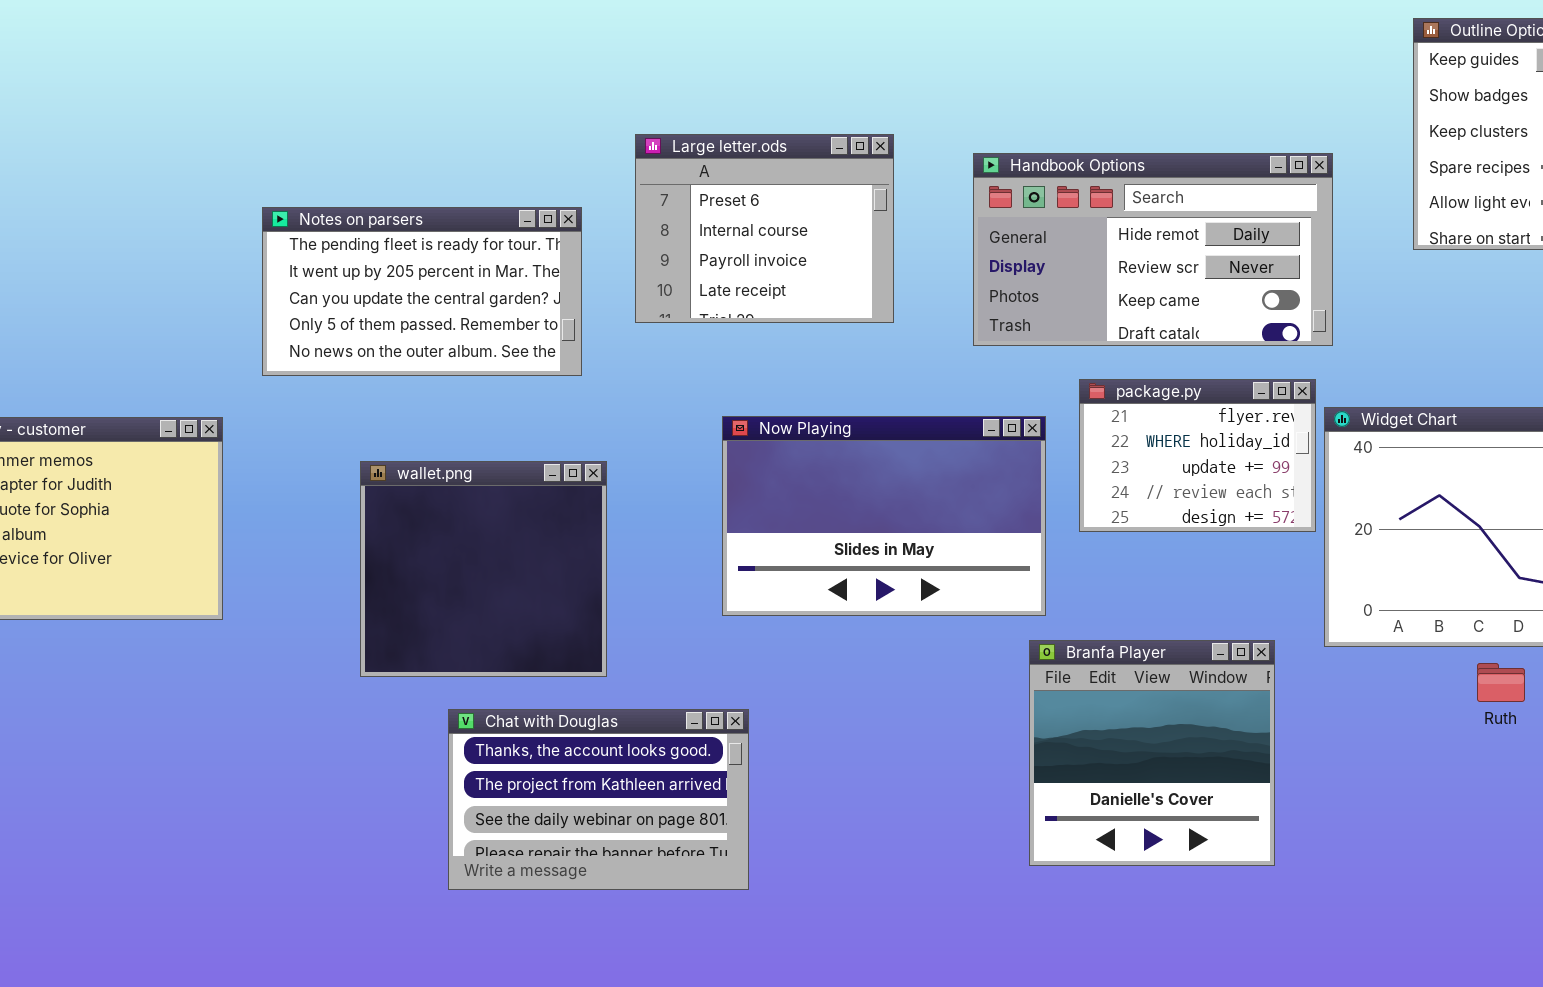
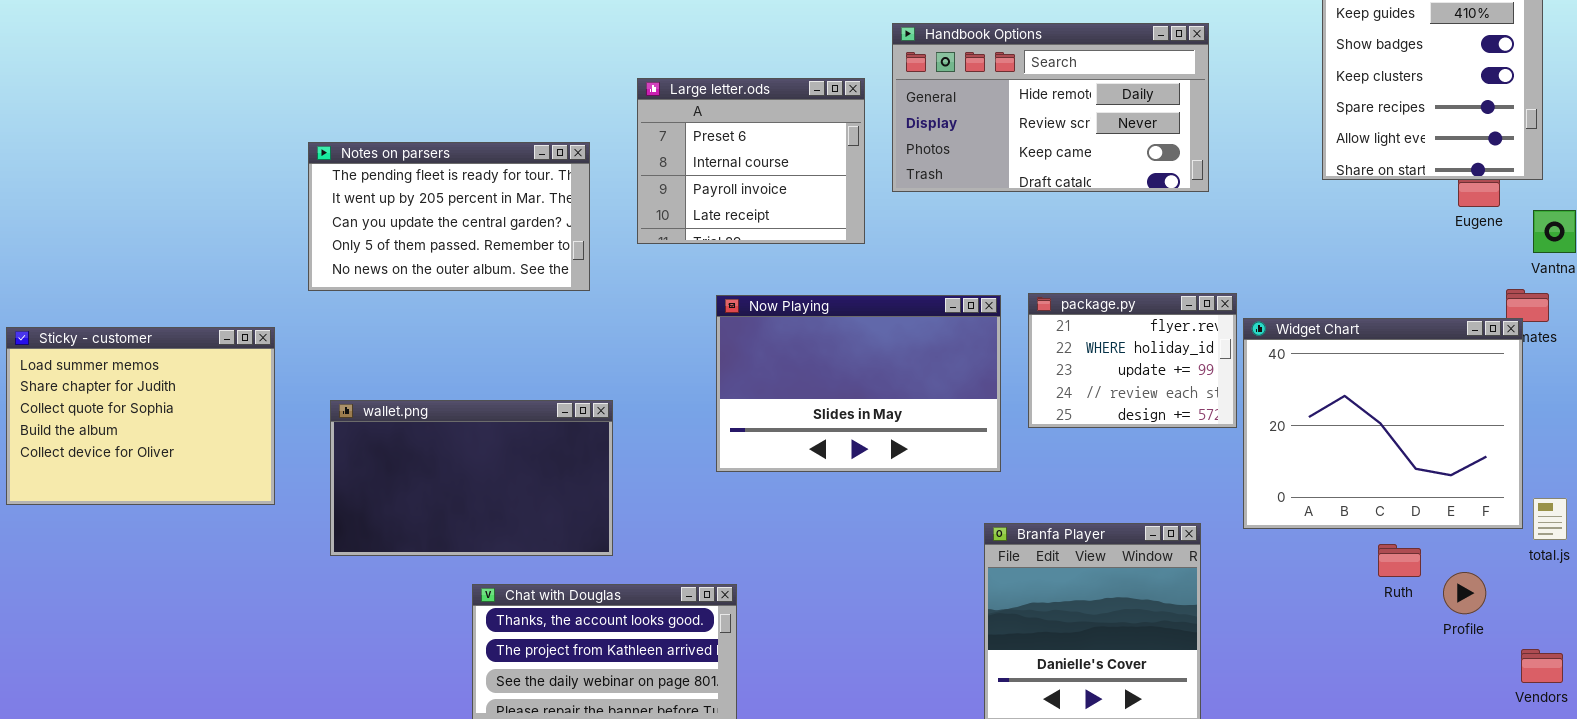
Handbook Options: [973,153,1333,346] -> [892,23,1209,192], moved
Now Playing: [722,416,1046,616] -> [716,295,1001,472], moved
wallet.png: [360,461,607,677] -> [330,400,613,556], resized

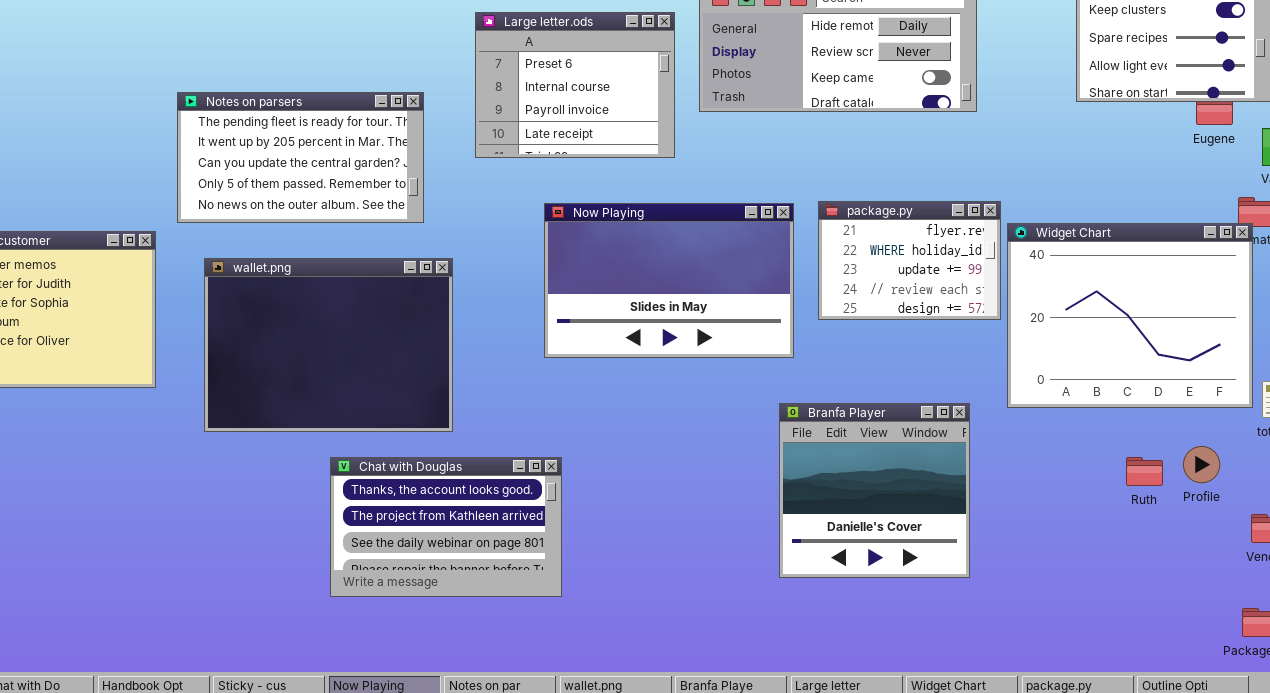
Notes on parsers: [308,142,590,291] -> [177,92,424,223], moved
wallet.png: [330,400,613,556] -> [204,258,453,432], resized
Ruth: [1378,544,1421,577] -> [1126,457,1163,486], moved

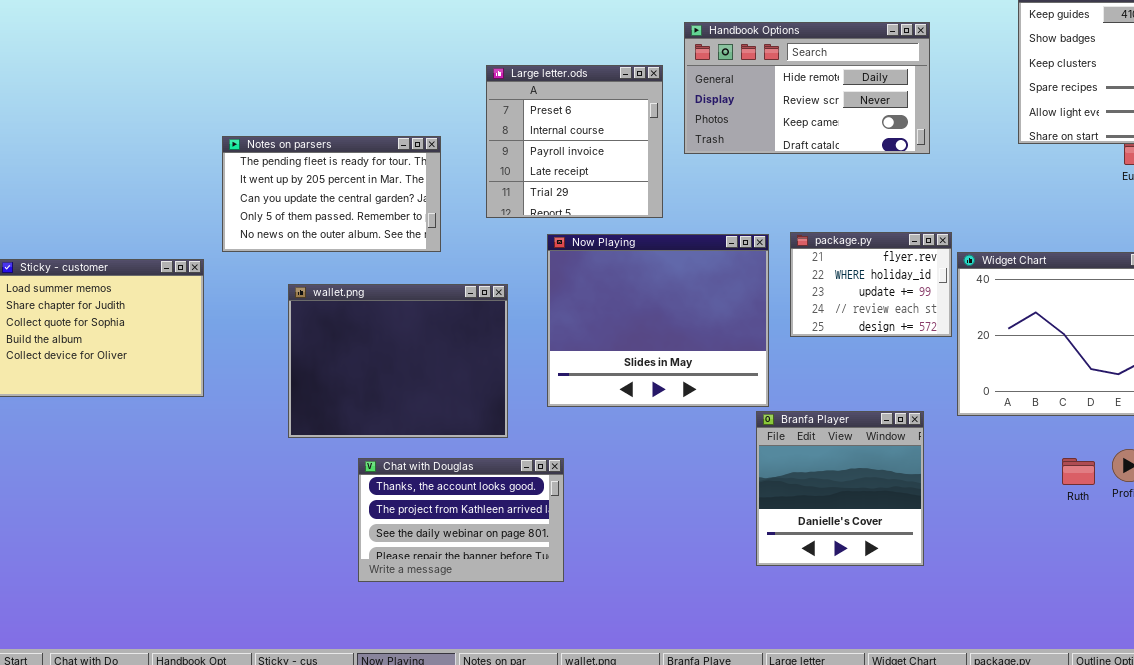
Large letter.ods: [475,12,675,158] -> [486,65,663,218], resized
Now Playing: [544,203,794,358] -> [547,234,769,407], resized
wallet.png: [204,258,453,432] -> [288,284,508,438], moved

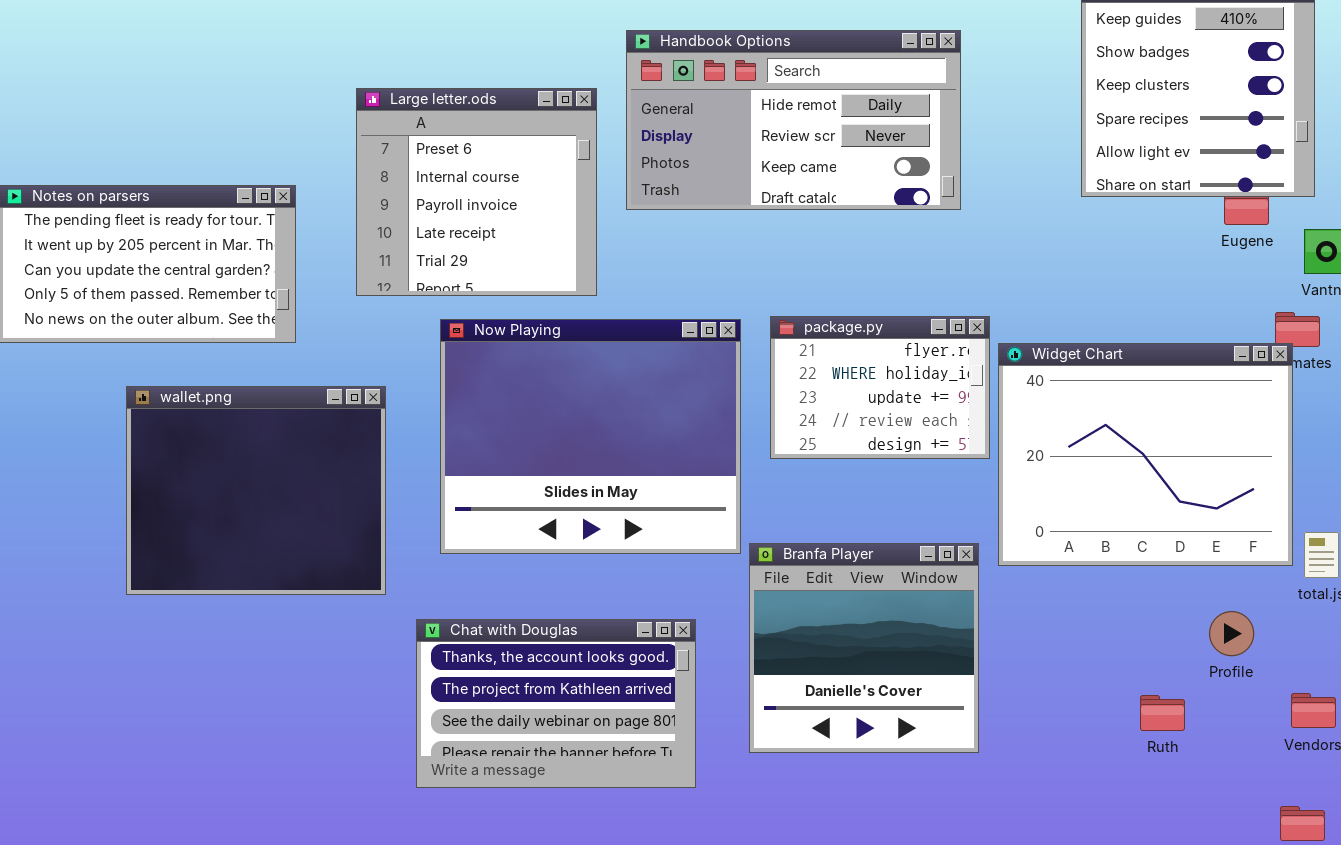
wallet.png: [288,284,508,438] -> [126,386,386,595], resized
Branfa Player: [756,411,924,566] -> [749,543,979,753], moved
Chat with Douglas: [358,458,564,582] -> [416,619,696,788], moved
Ruth: [1062,458,1095,485] -> [1140,695,1185,731], moved

